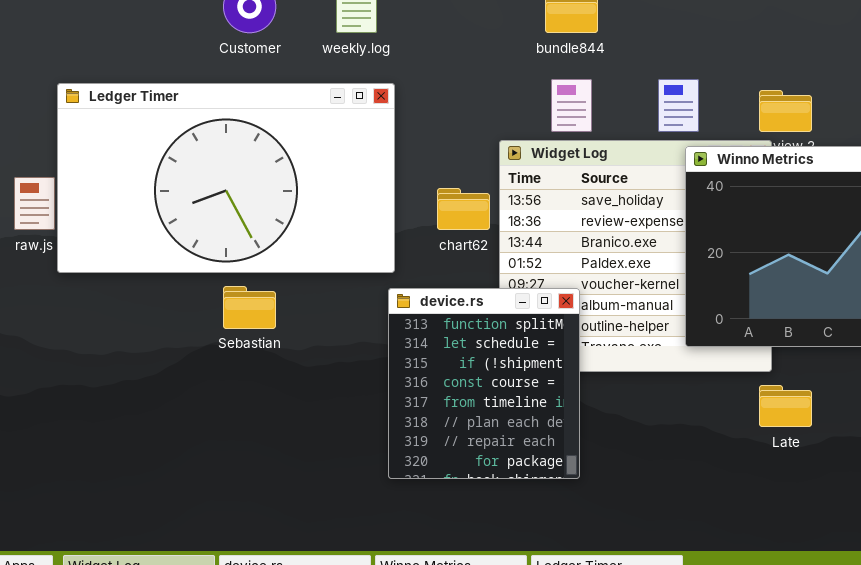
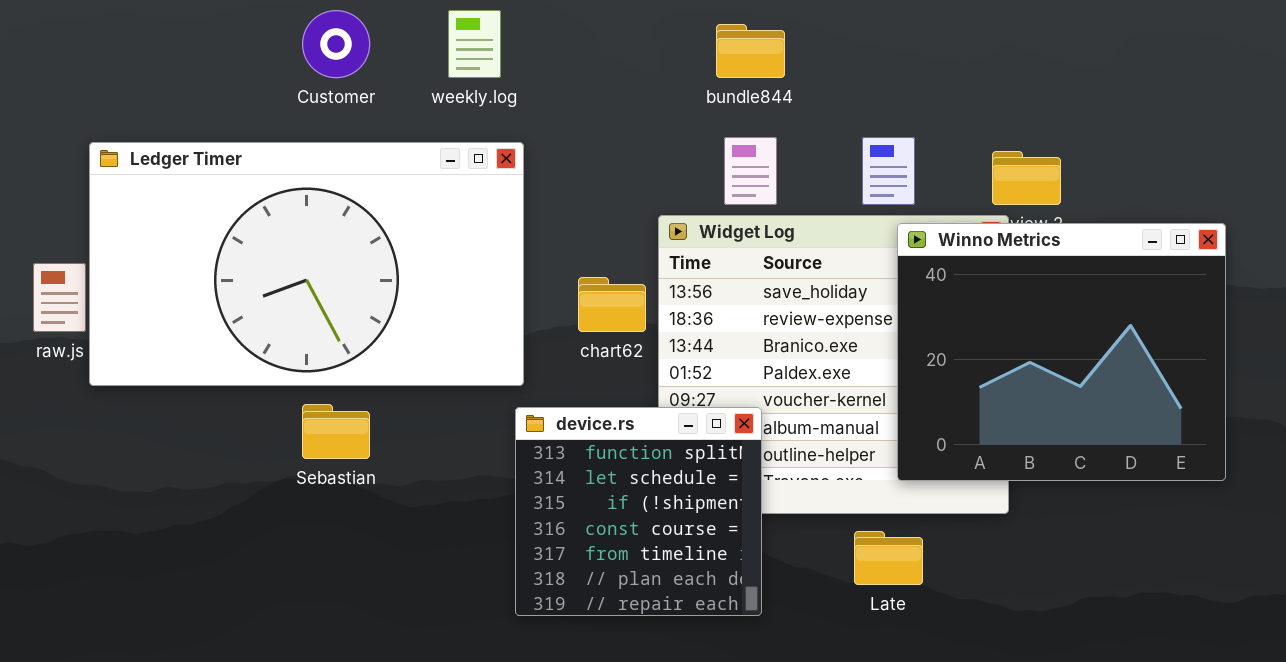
device.rs: [388,288,580,479] -> [515,407,762,616], resized
Late: [759,385,812,427] -> [854,531,923,585], moved

